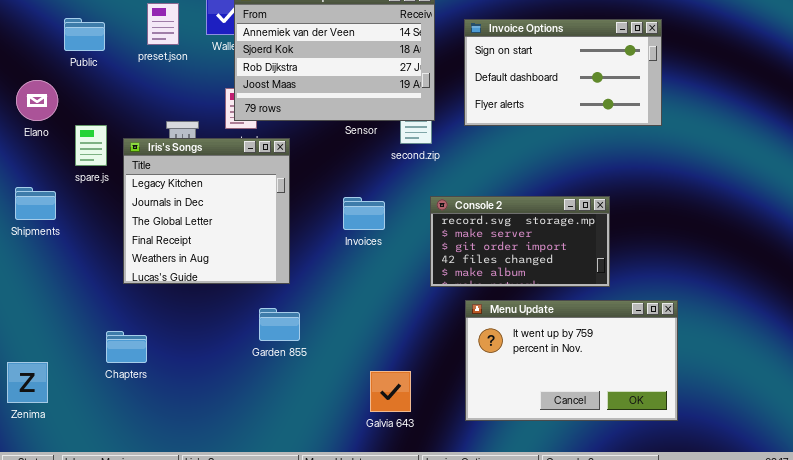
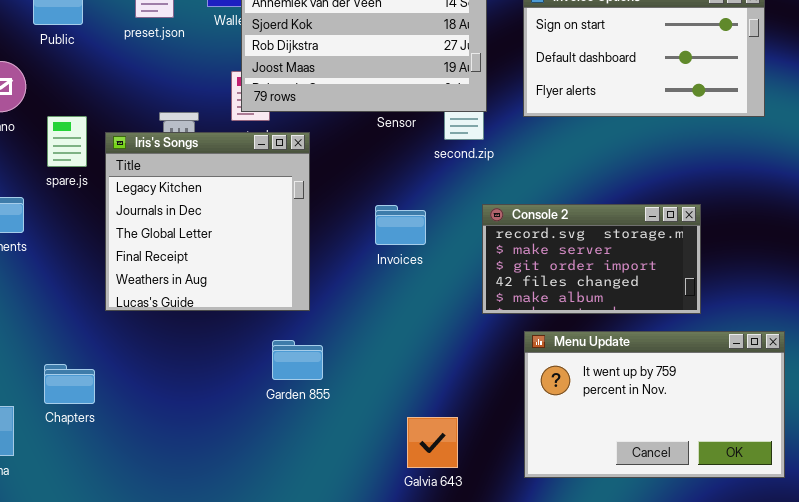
Chapters: [106,331,147,363] -> [44,364,95,404], moved

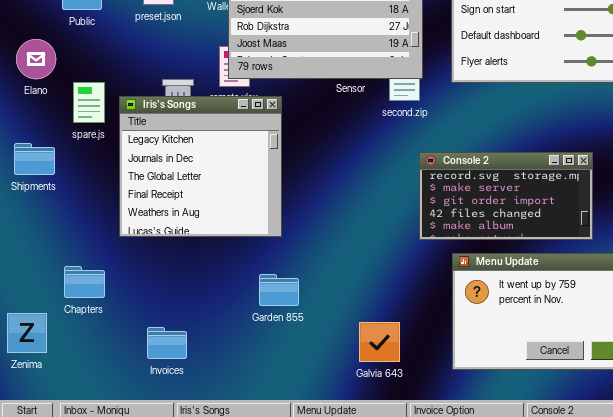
Invoices: [375,205,426,245] -> [147,327,187,359], moved
Garden 855: [272,340,323,380] -> [259,274,299,306], moved
Chapters: [44,364,95,404] -> [64,266,105,298], moved

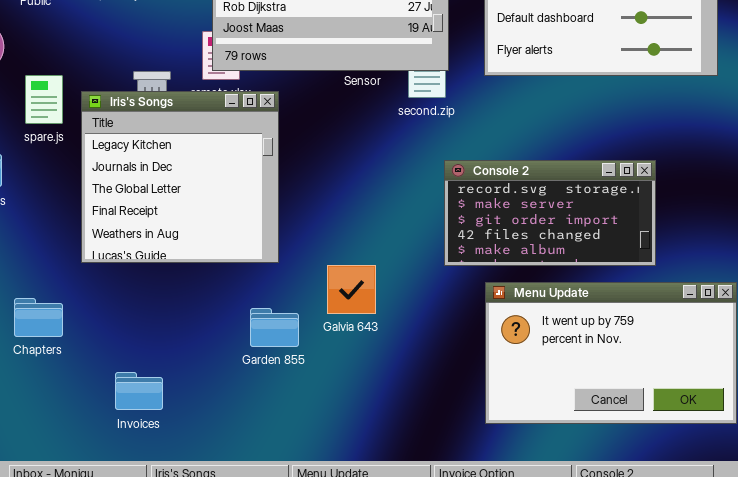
Galvia 643: [359,322,400,362] -> [327,265,376,314], moved

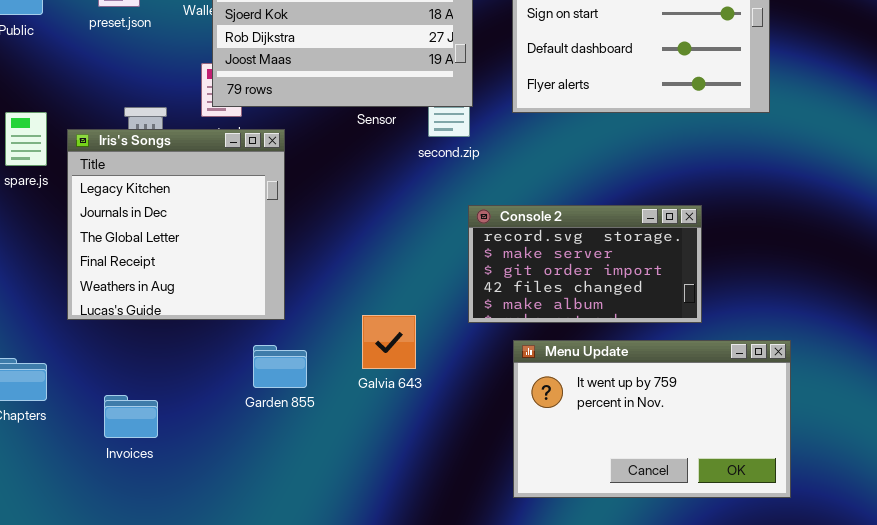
Galvia 643: [327,265,376,314] -> [362,315,416,369], moved
Garden 855: [250,308,299,347] -> [253,345,307,388], moved
Invoices: [115,372,163,410] -> [104,395,158,438], moved

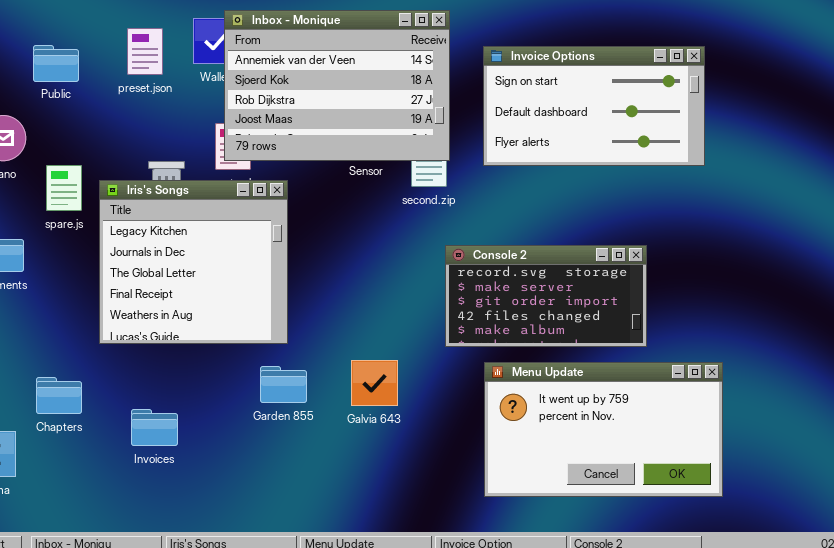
Galvia 643: [362,315,416,369] -> [351,360,398,406], moved

